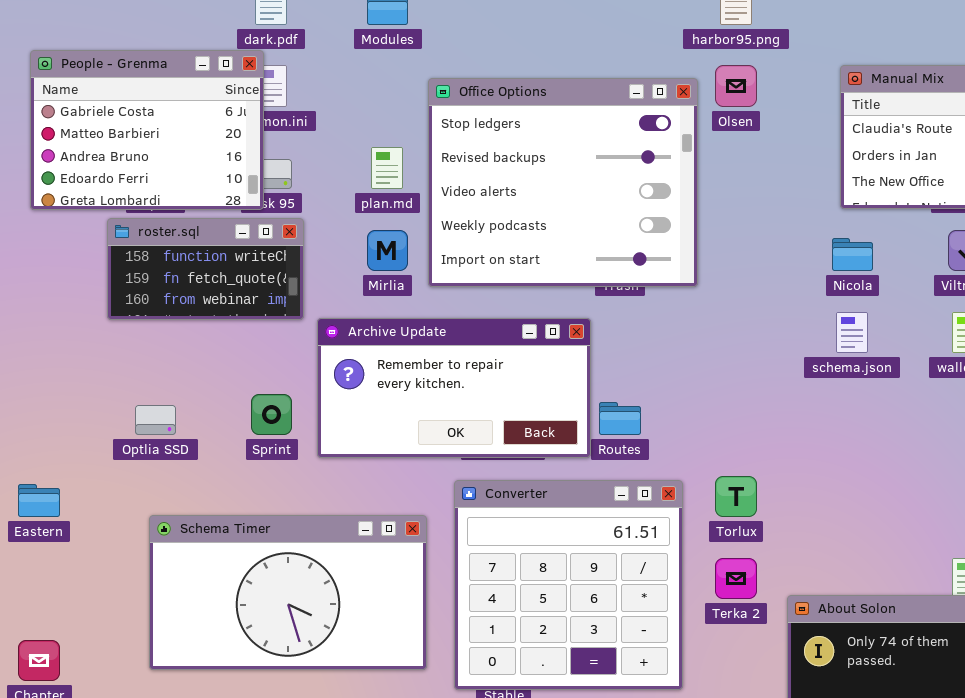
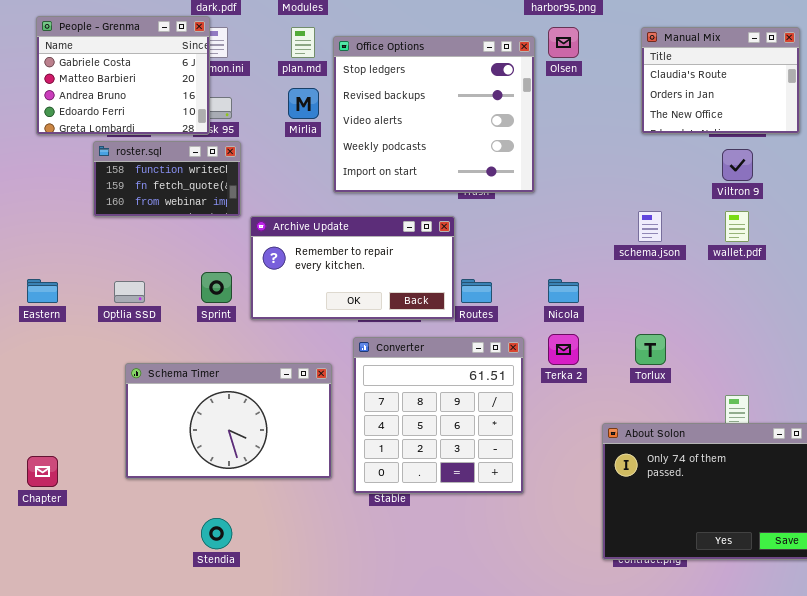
plan.md: [371,147,403,189] -> [291,27,315,58], moved
Mirlia: [367,230,408,271] -> [288,88,319,119], moved
Nicola: [832,238,873,271] -> [548,279,579,303], moved
Torlux: [715,476,757,517] -> [635,334,666,365], moved
Eastern: [18,484,60,517] -> [27,279,58,303], moved
Terka 2: [715,558,757,599] -> [548,334,579,365], moved

